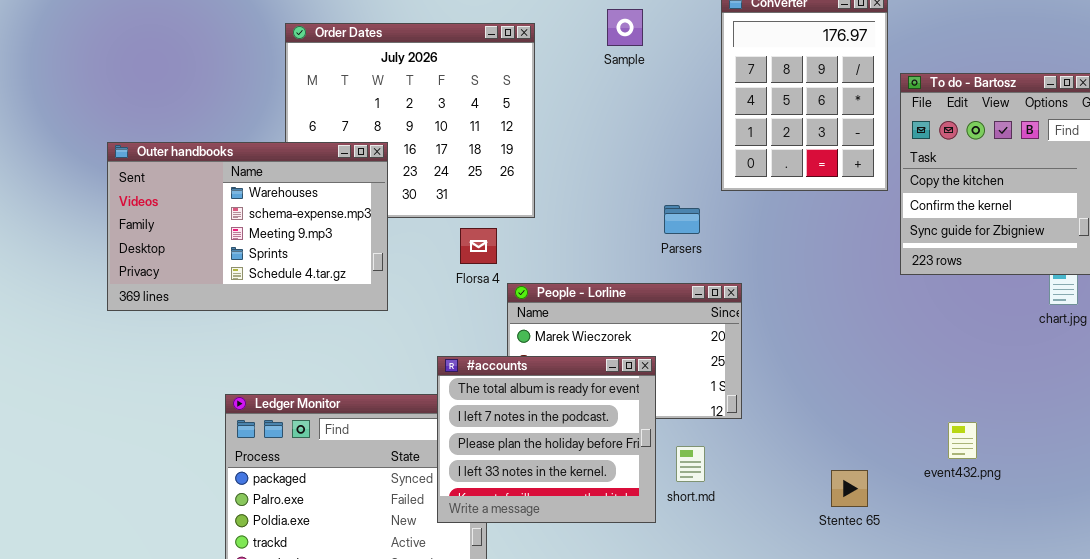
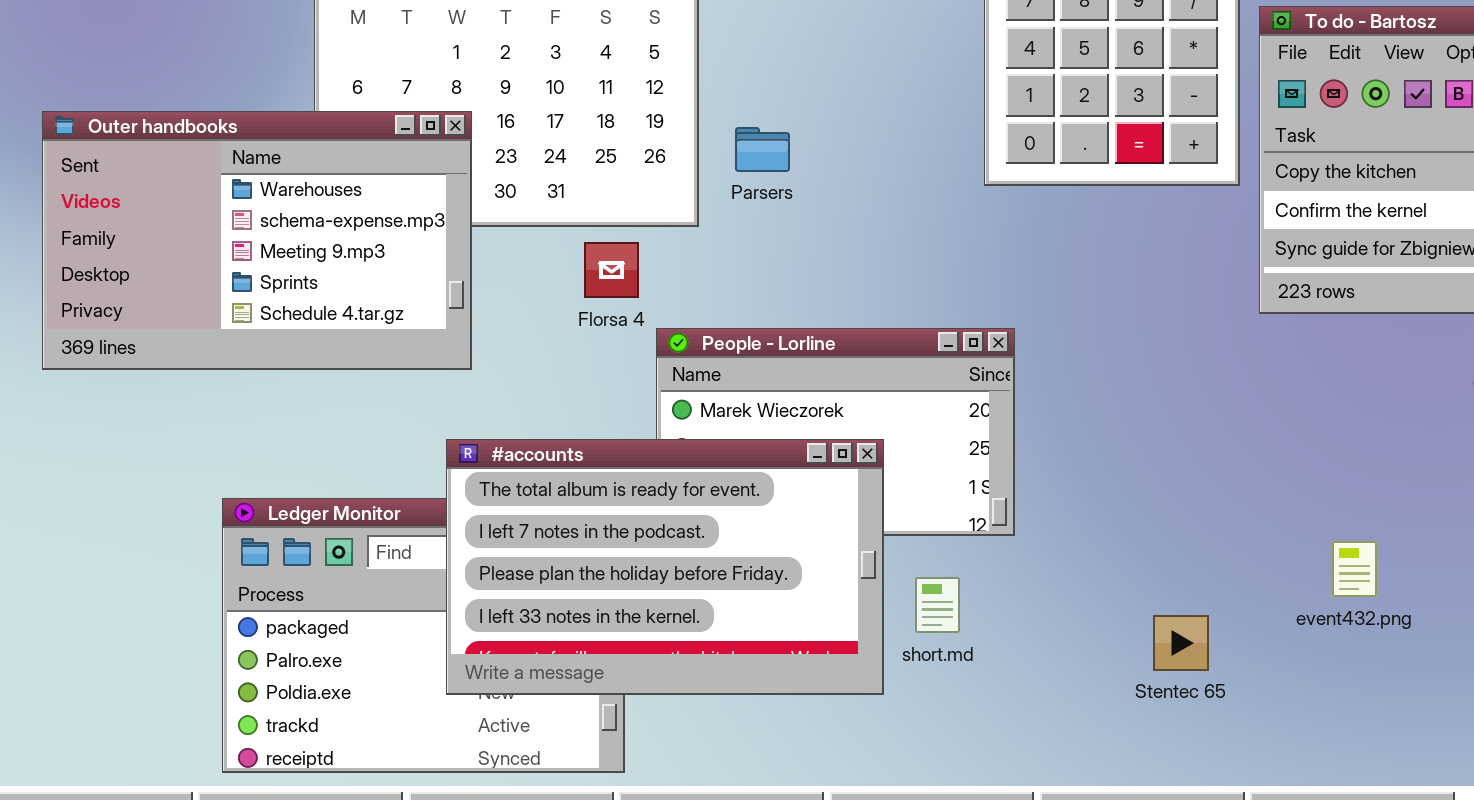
Parsers: [664,205,700,234] -> [735,127,790,172], moved
#accounts: [437,356,656,523] -> [446,439,884,695], resized

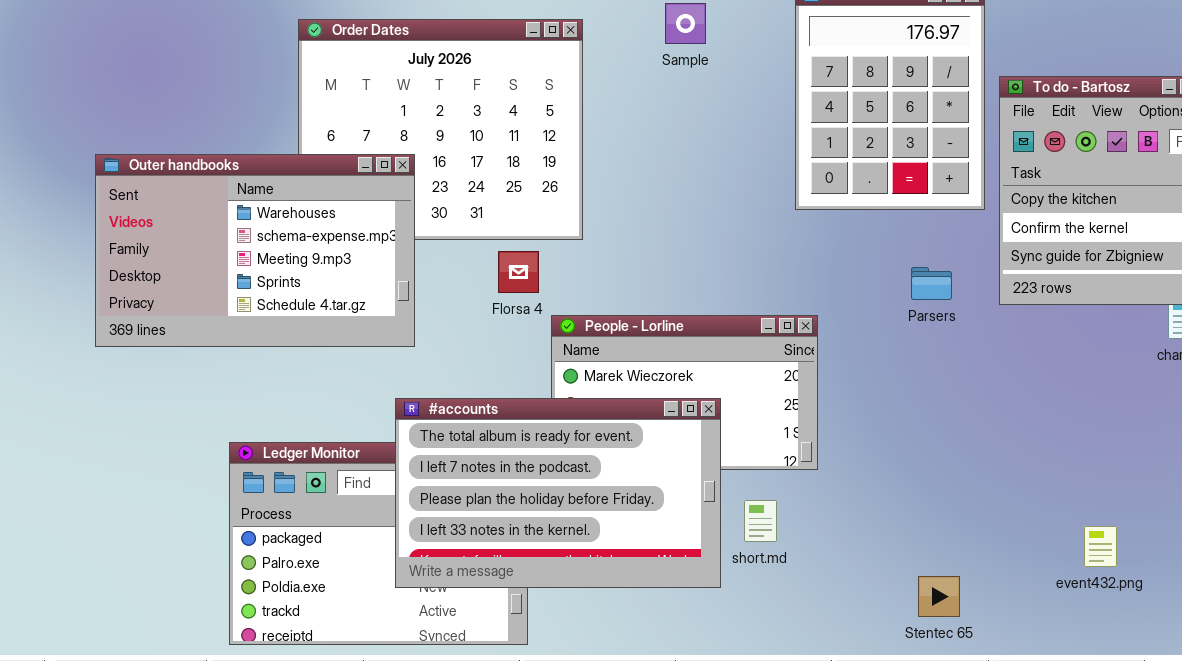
Parsers: [735,127,790,172] -> [911,267,952,300], moved
event432.png: [1332,541,1377,597] -> [1084,526,1117,567], moved
Stentec 65: [1153,615,1209,671] -> [918,576,960,617], moved

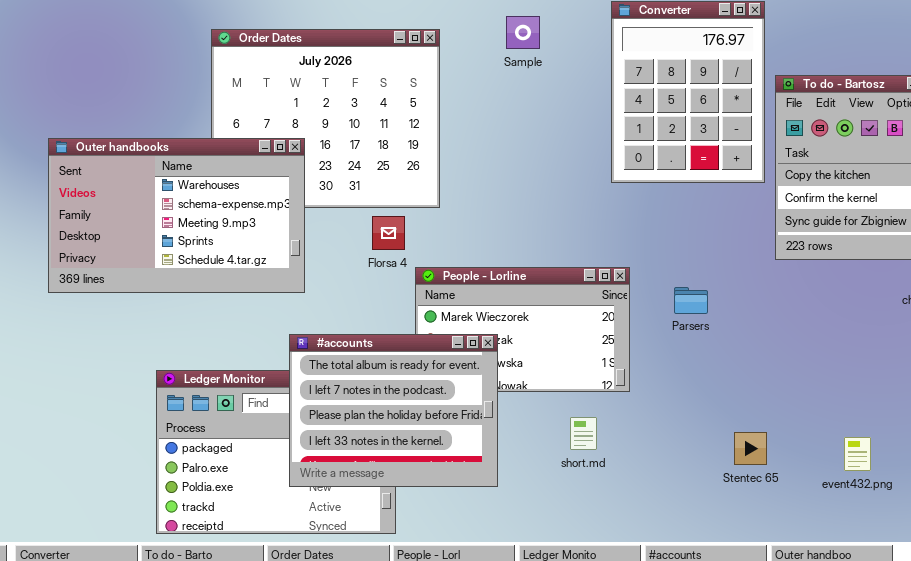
Parsers: [911,267,952,300] -> [674,287,708,314], moved
#accounts: [395,398,721,588] -> [289,334,498,487], resized
Stentec 65: [918,576,960,617] -> [734,432,767,465], moved

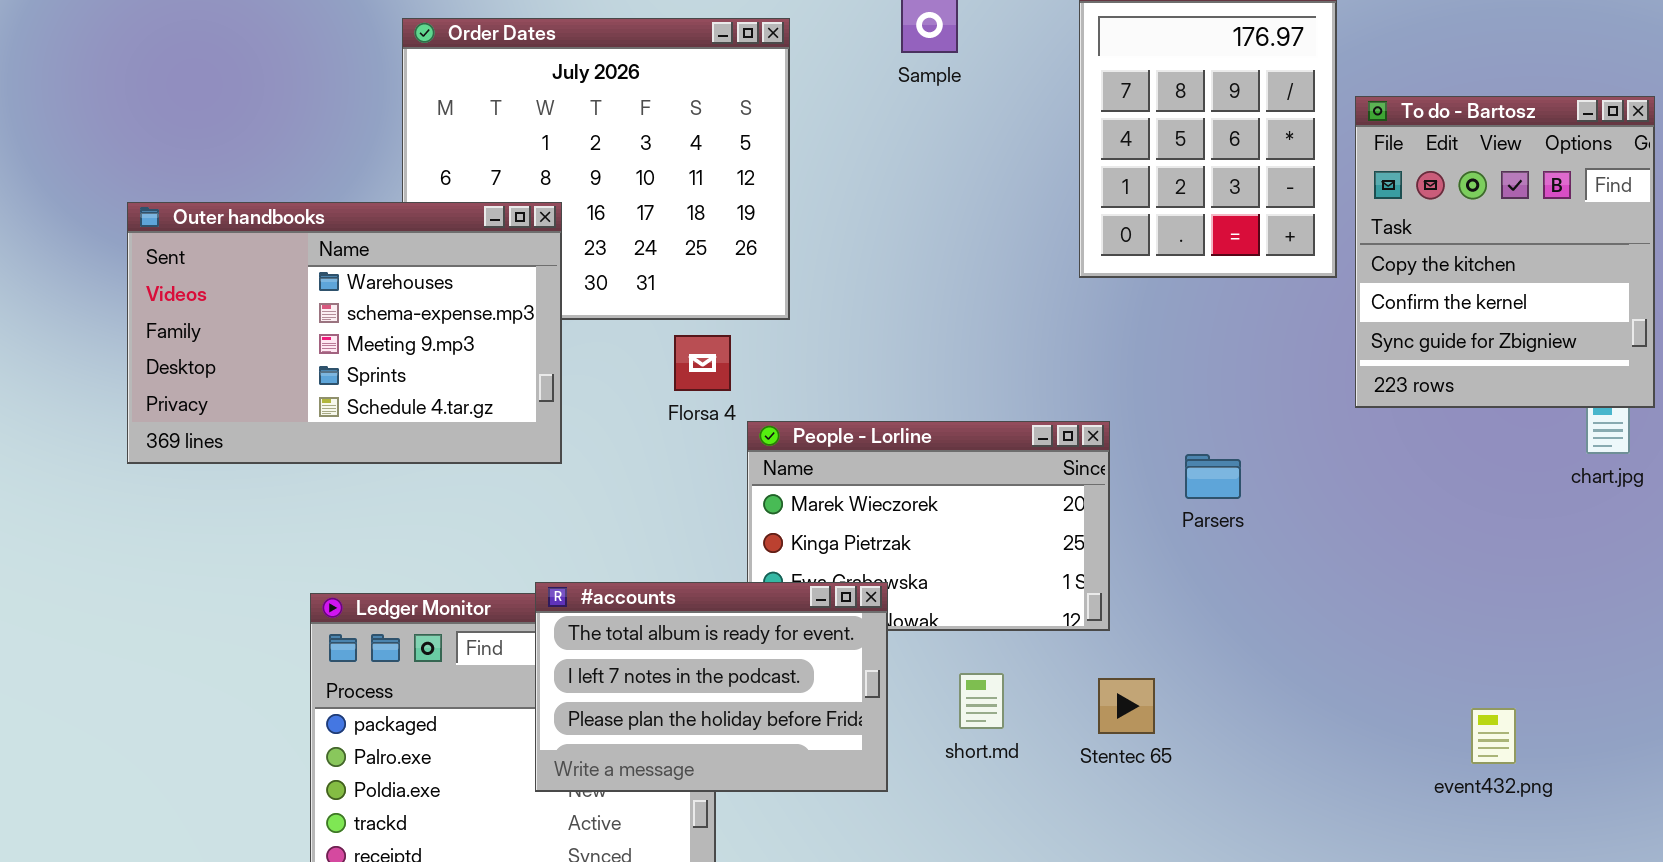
#accounts: [289,334,498,487] -> [535,582,888,792], resized
short.md: [570,417,597,450] -> [959,673,1004,729], moved
Stentec 65: [734,432,767,465] -> [1098,678,1155,734], moved

